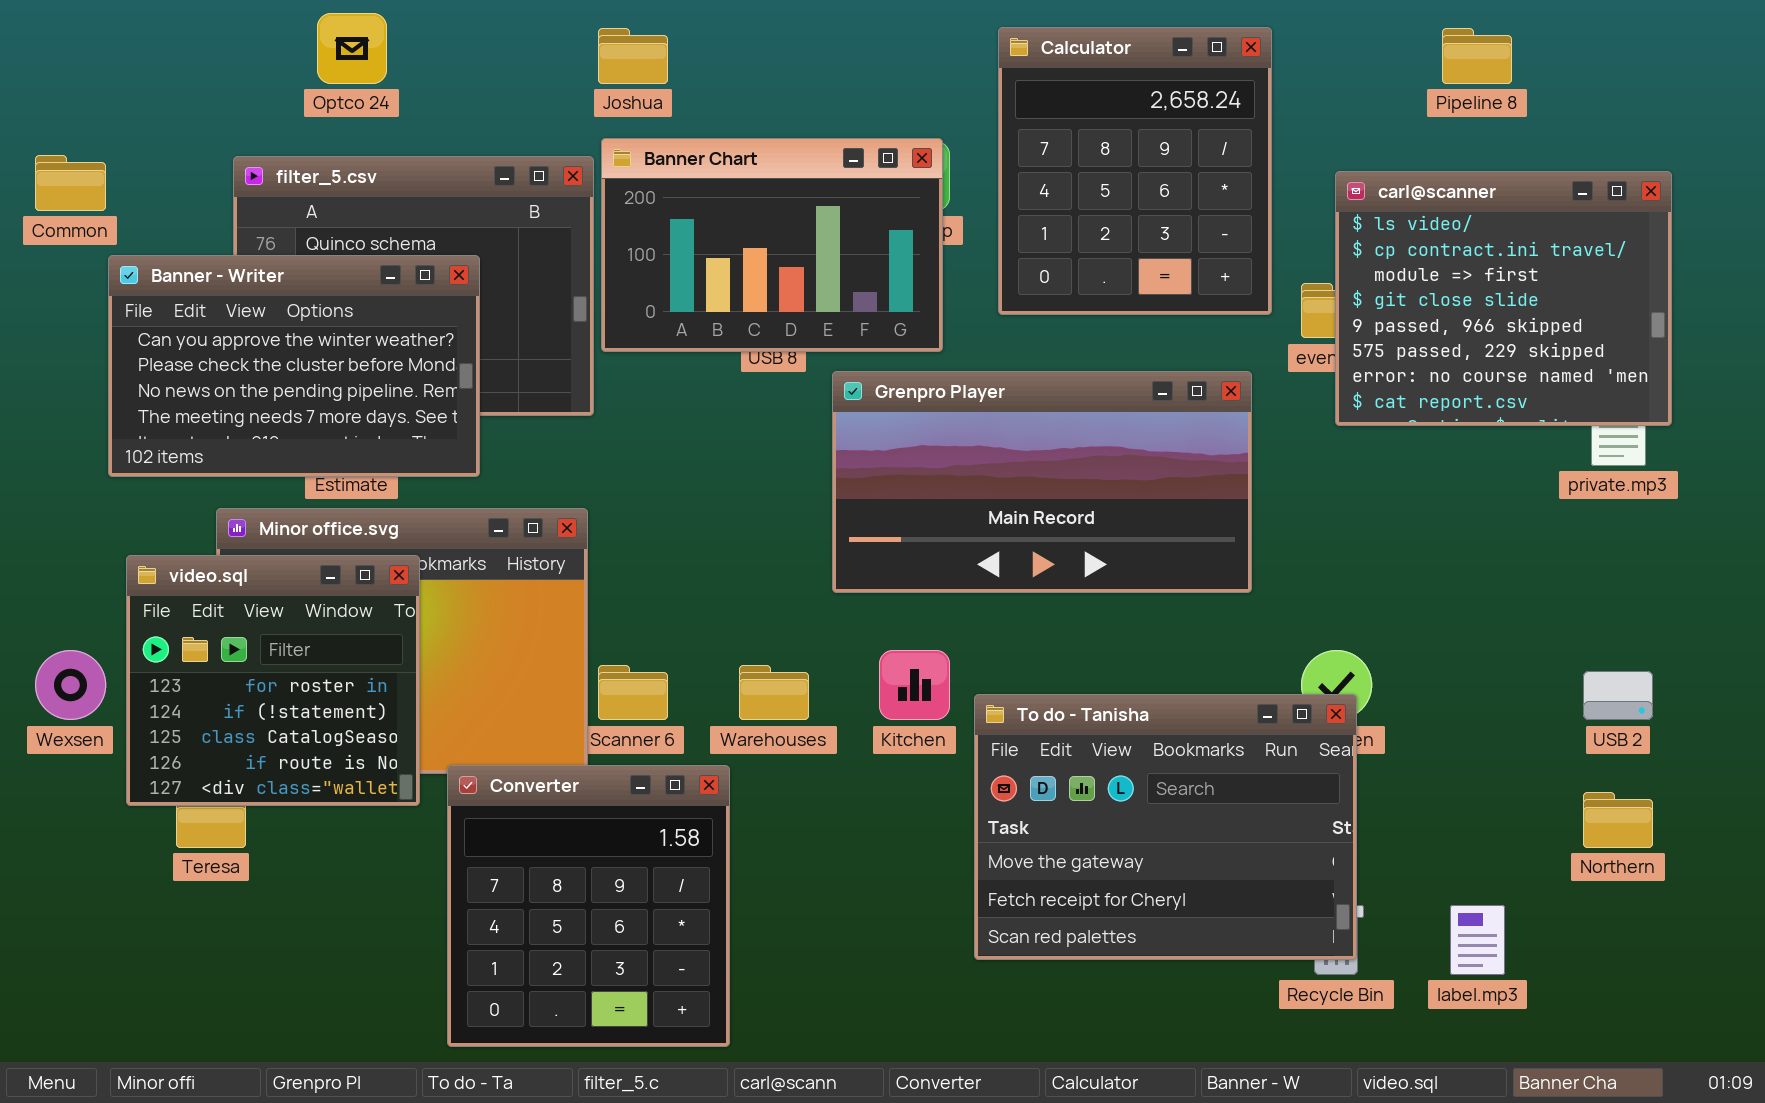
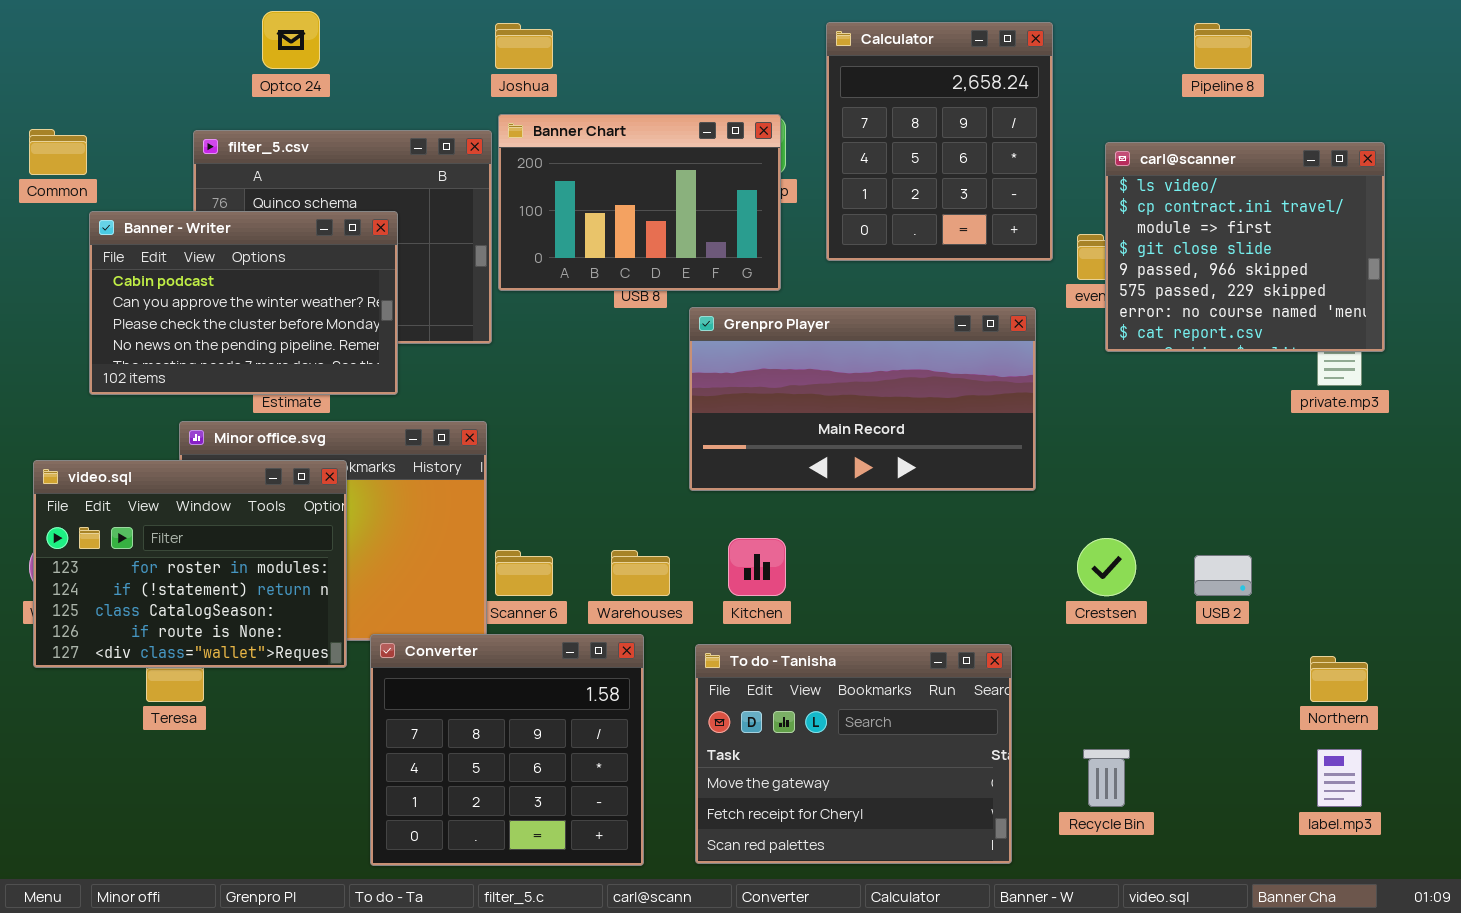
Banner - Writer: [108,255,480,477] -> [89,211,398,395], scrolled up 1 row
video.sql: [126,555,420,806] -> [33,460,347,668], resized
USB 2: [1583,671,1653,720] -> [1194,555,1252,596], moved
To do - Tanisha: [974,694,1357,960] -> [695,644,1012,864], moved
Converter: [447,765,730,1047] -> [370,634,644,866], resized
label.mp3: [1450,905,1505,975] -> [1317,749,1362,807], moved

